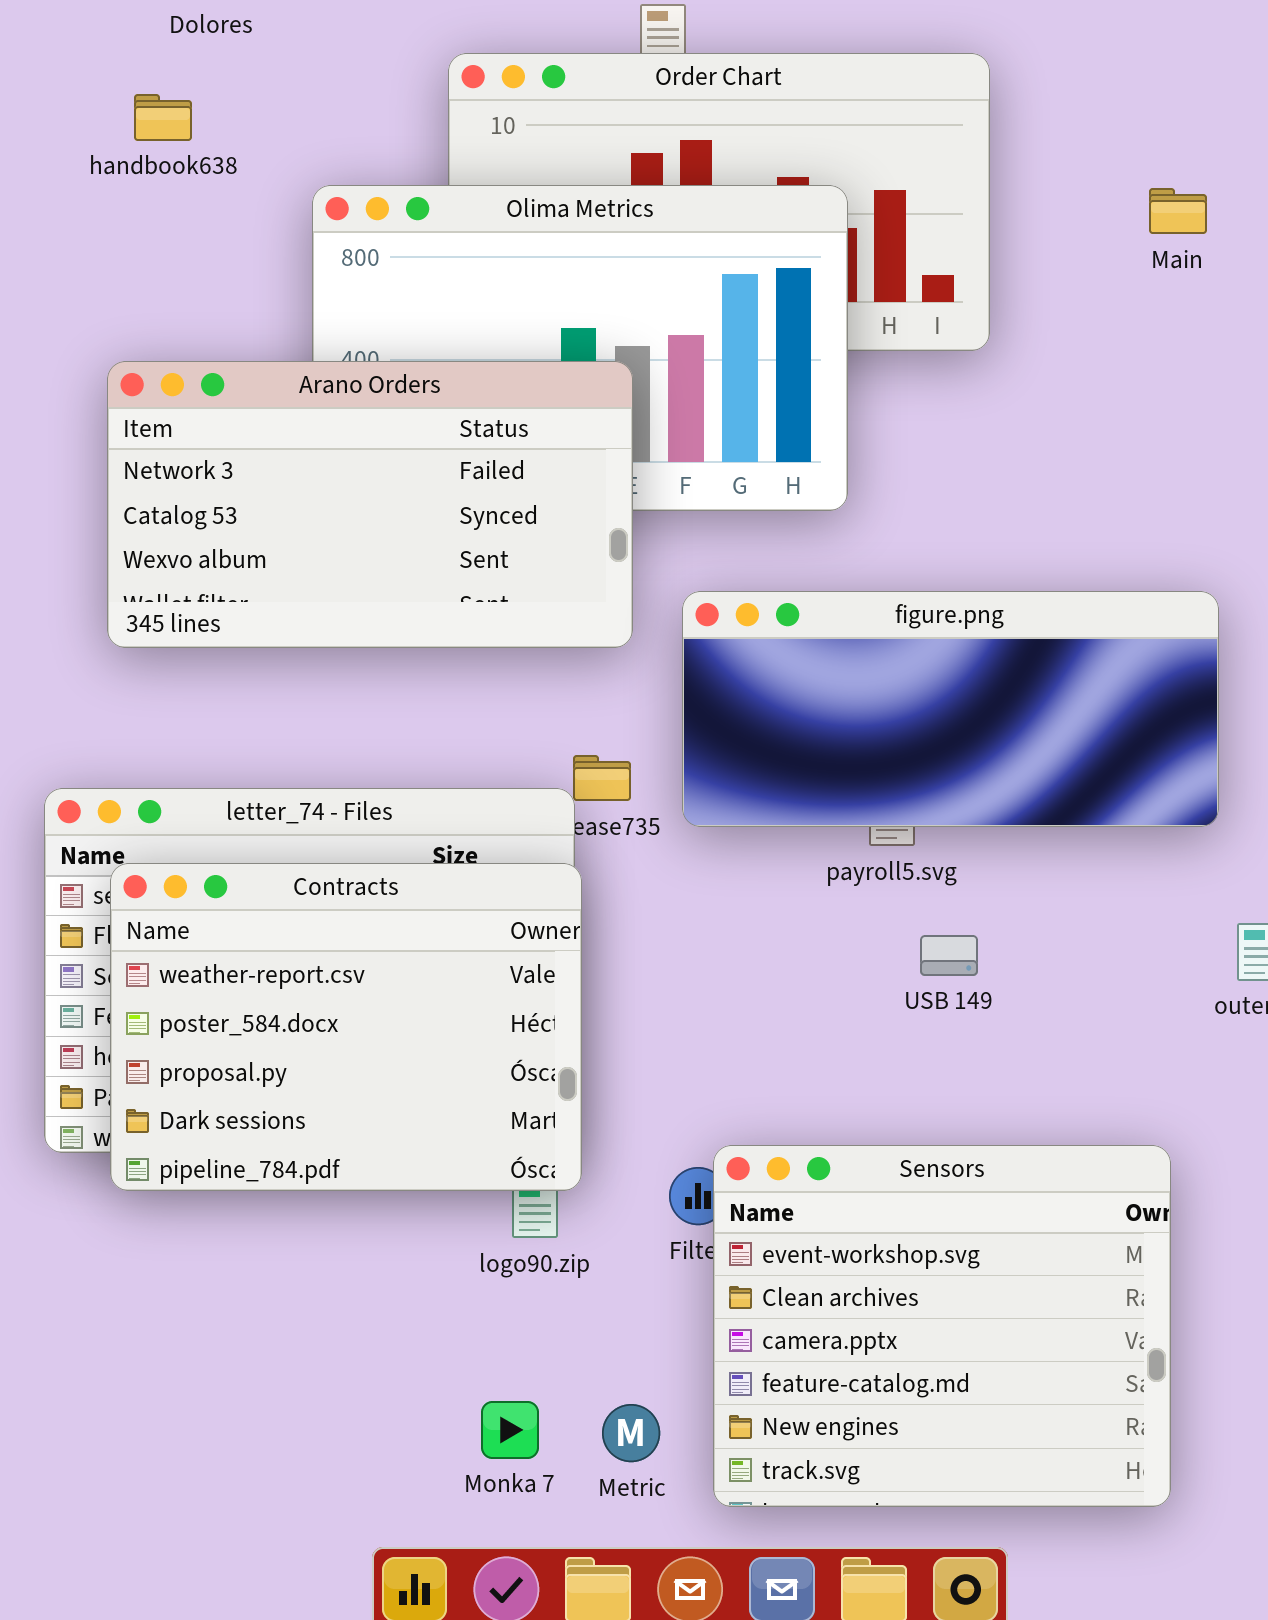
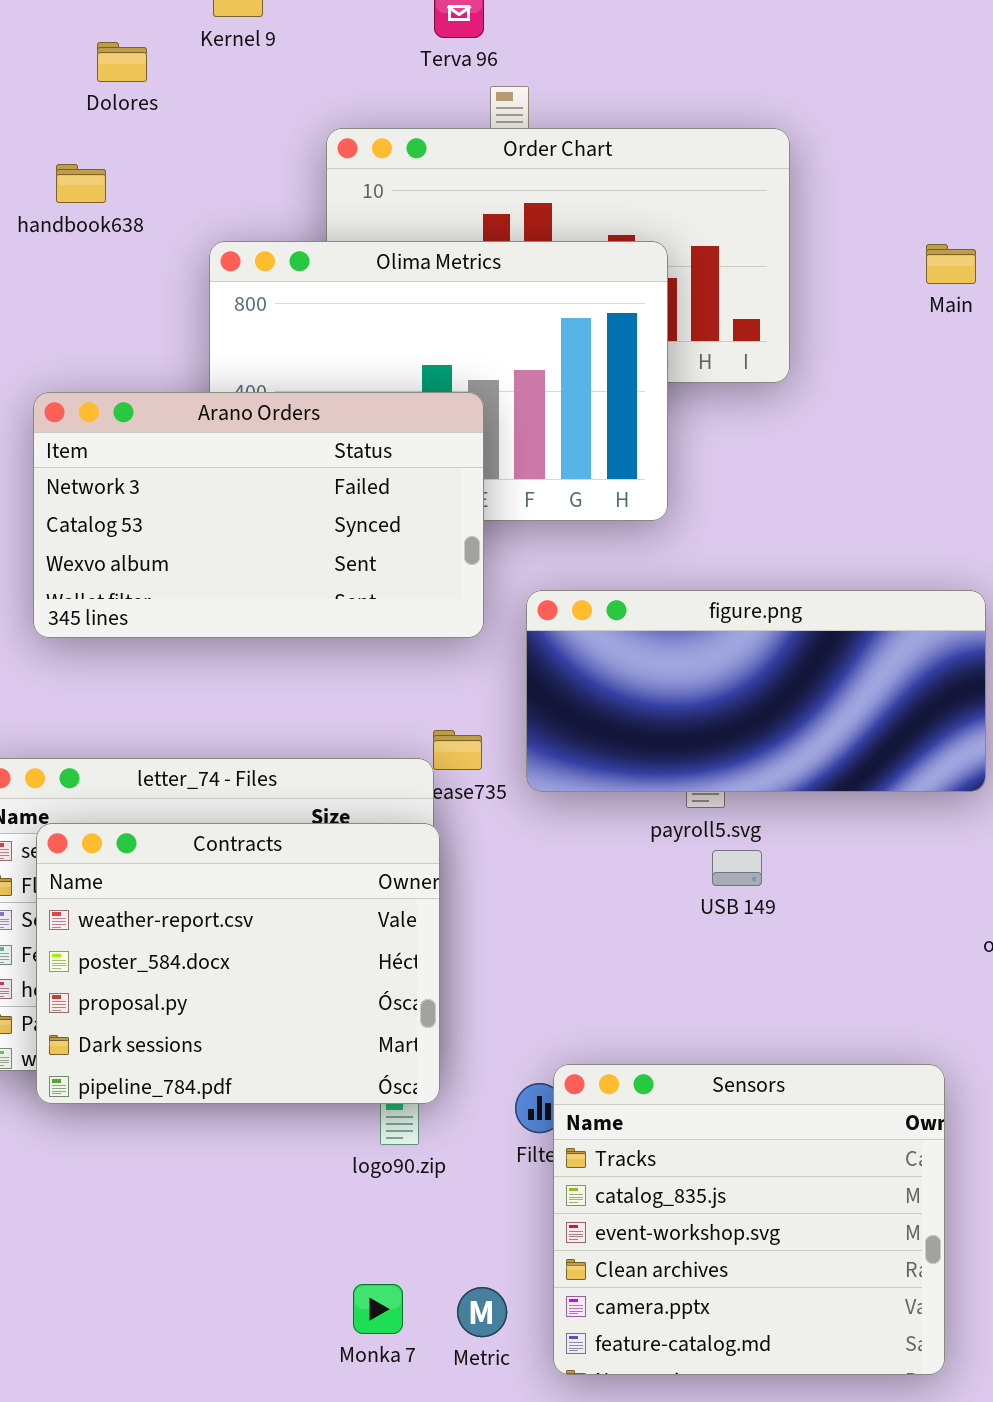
USB 149: [920,935,978,976] -> [712,850,762,886], moved
Sensors: [713,1145,1171,1507] -> [553,1064,945,1375], scrolled up 2 rows

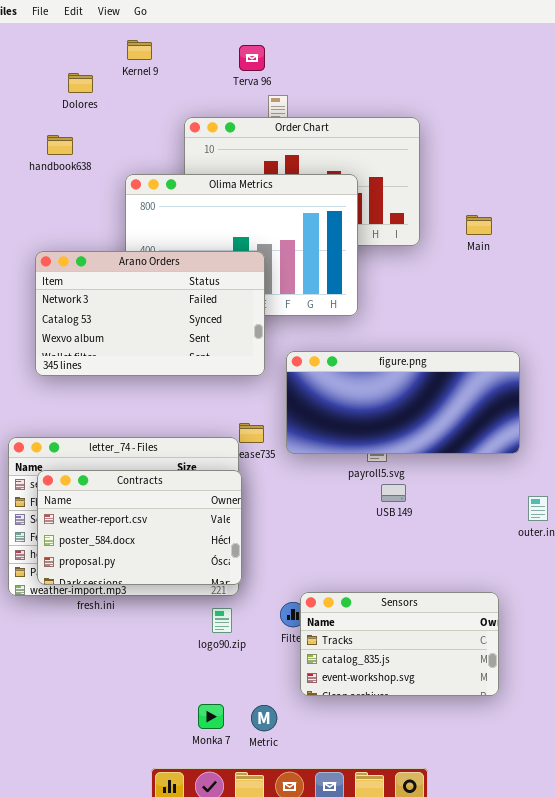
Main: [926,244,976,284] -> [466,215,492,235], moved
Contracts: [36,823,440,1104] -> [37,470,242,585], resized
Sensors: [553,1064,945,1375] -> [300,592,499,696], resized

